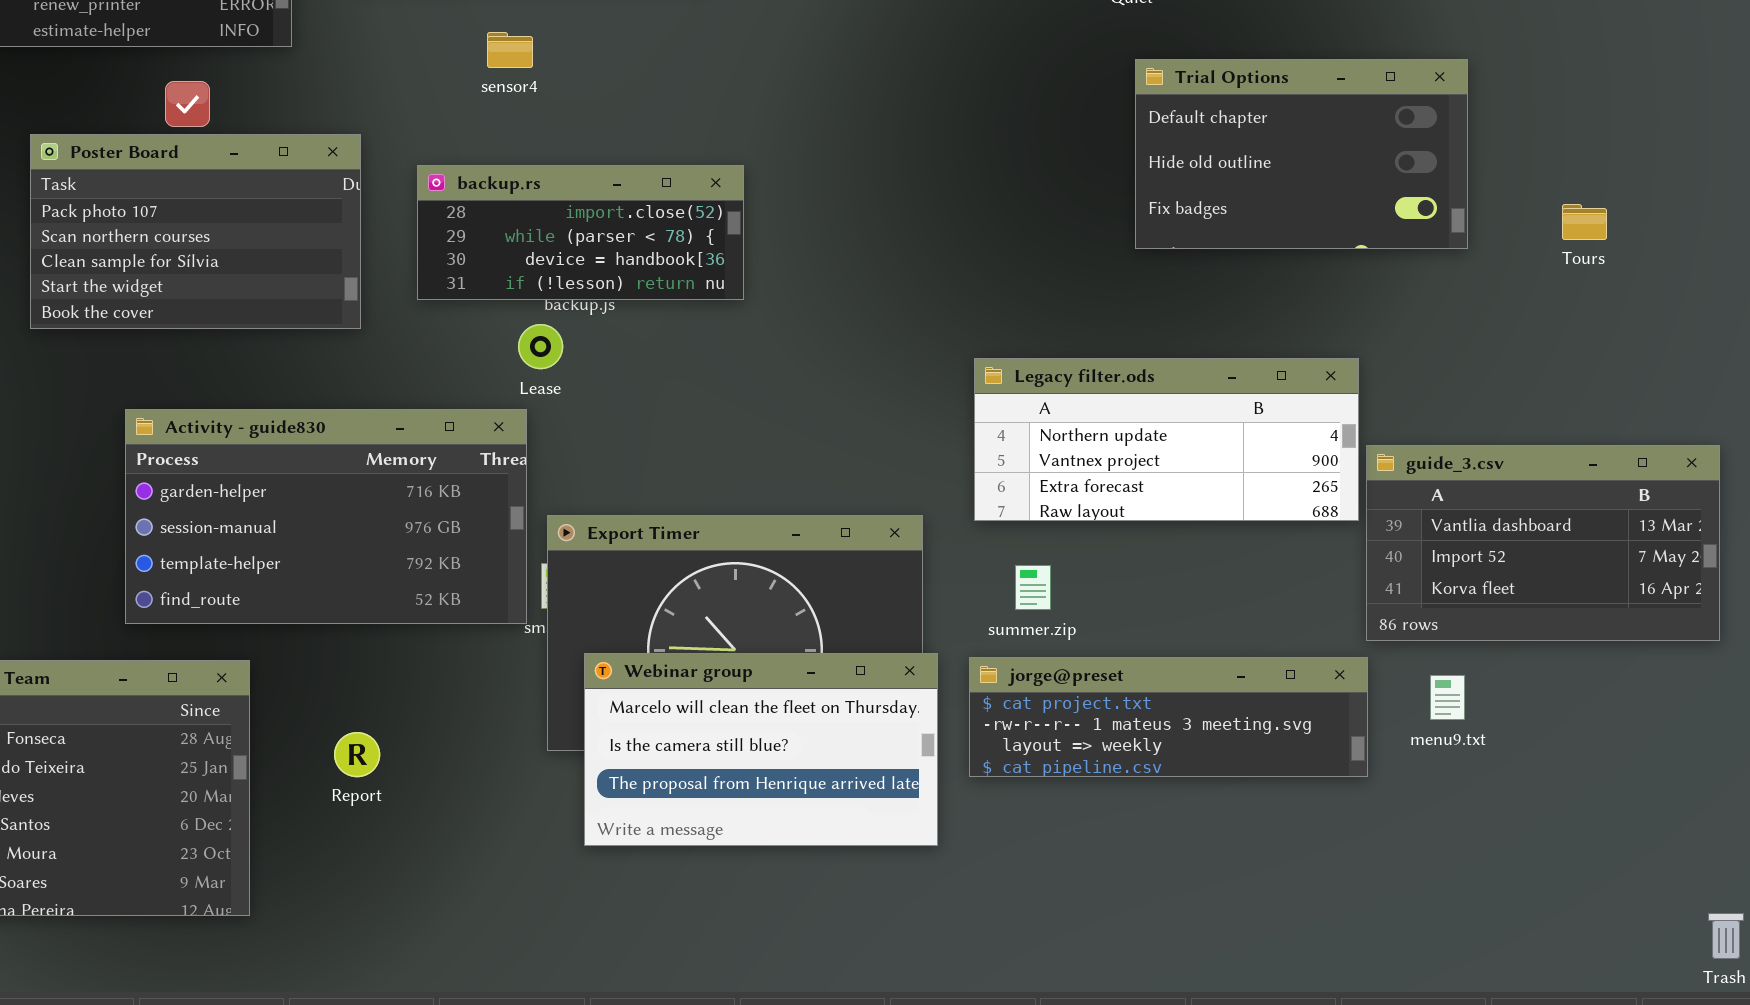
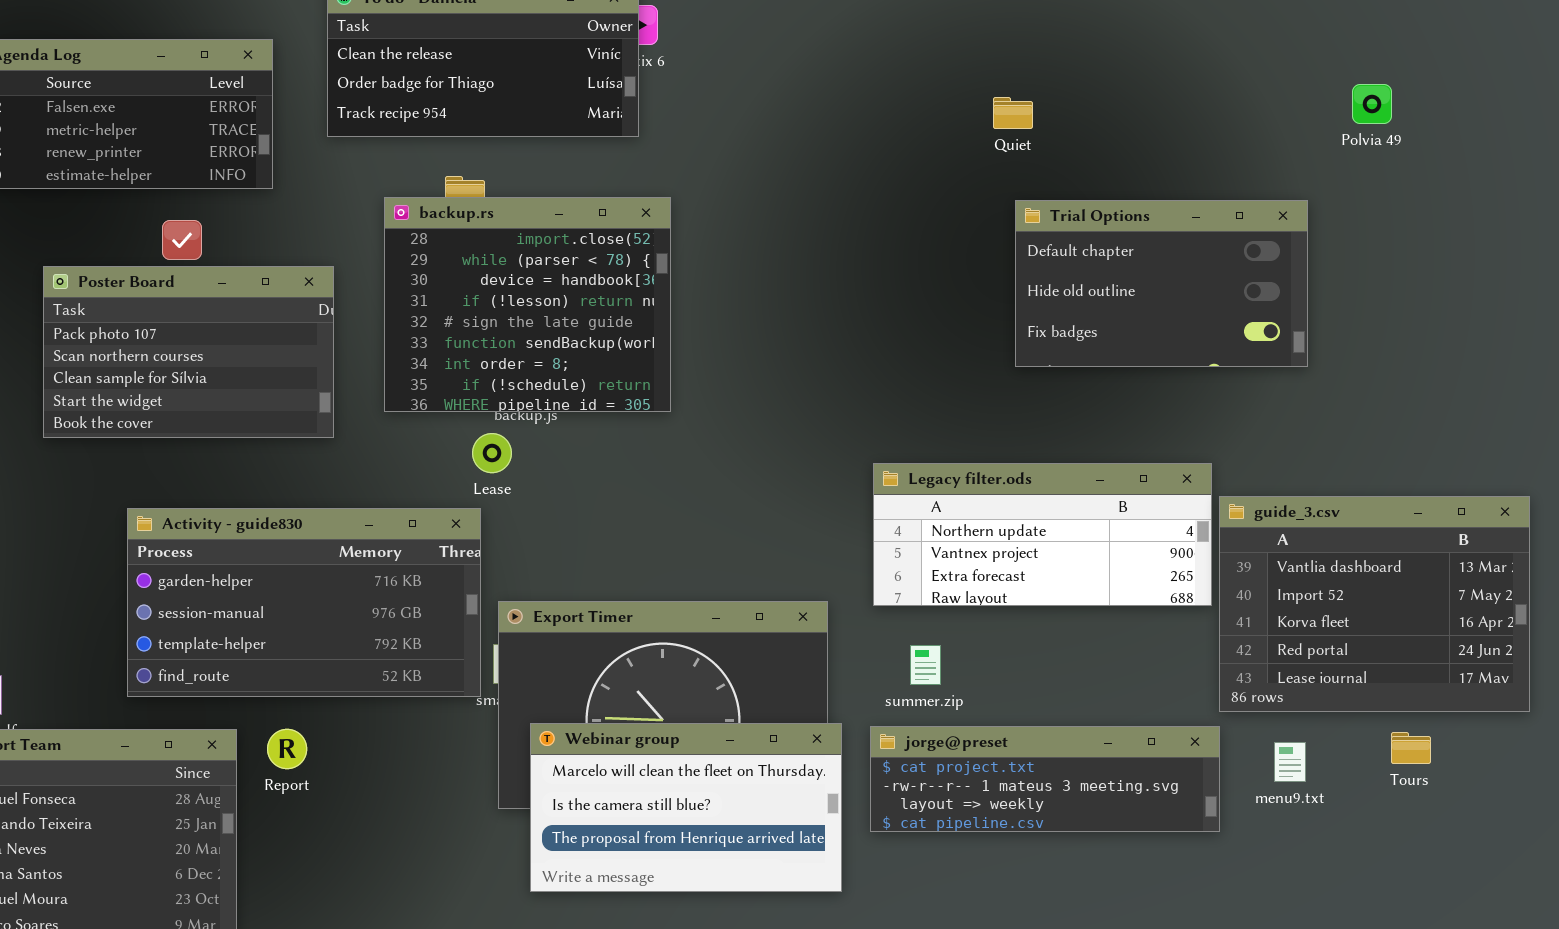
backup.rs: [417,165,744,300] -> [384,197,671,412], resized
Tours: [1562,204,1607,240] -> [1391,732,1431,764], moved
guide_3.csv: [1366,445,1720,641] -> [1219,496,1530,712], resized
Report: [334,732,380,777] -> [267,729,307,769], moved

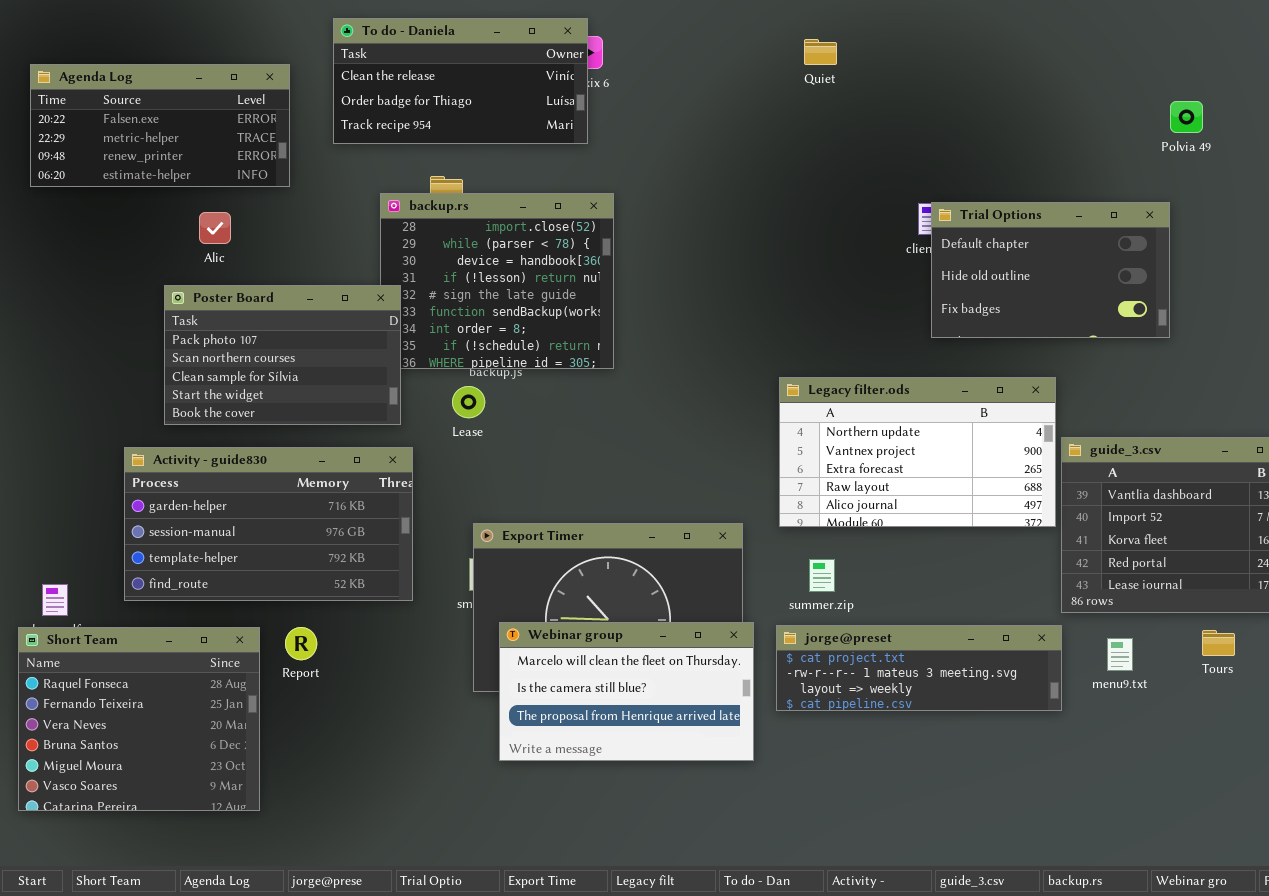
Quiet: [993,97,1033,129] -> [804,39,837,65], moved
Trial Options: [1015,200,1308,367] -> [931,202,1170,338], moved
Poster Board: [43,266,334,438] -> [164,285,401,425], moved
Legacy filter.ods: [873,463,1212,606] -> [779,377,1056,527], resized
Activity - guide830: [127,508,481,697] -> [124,447,413,601], moved

